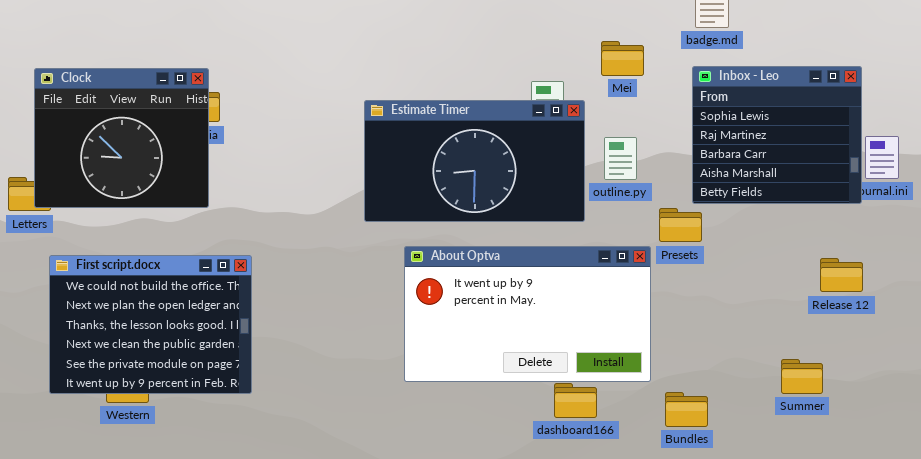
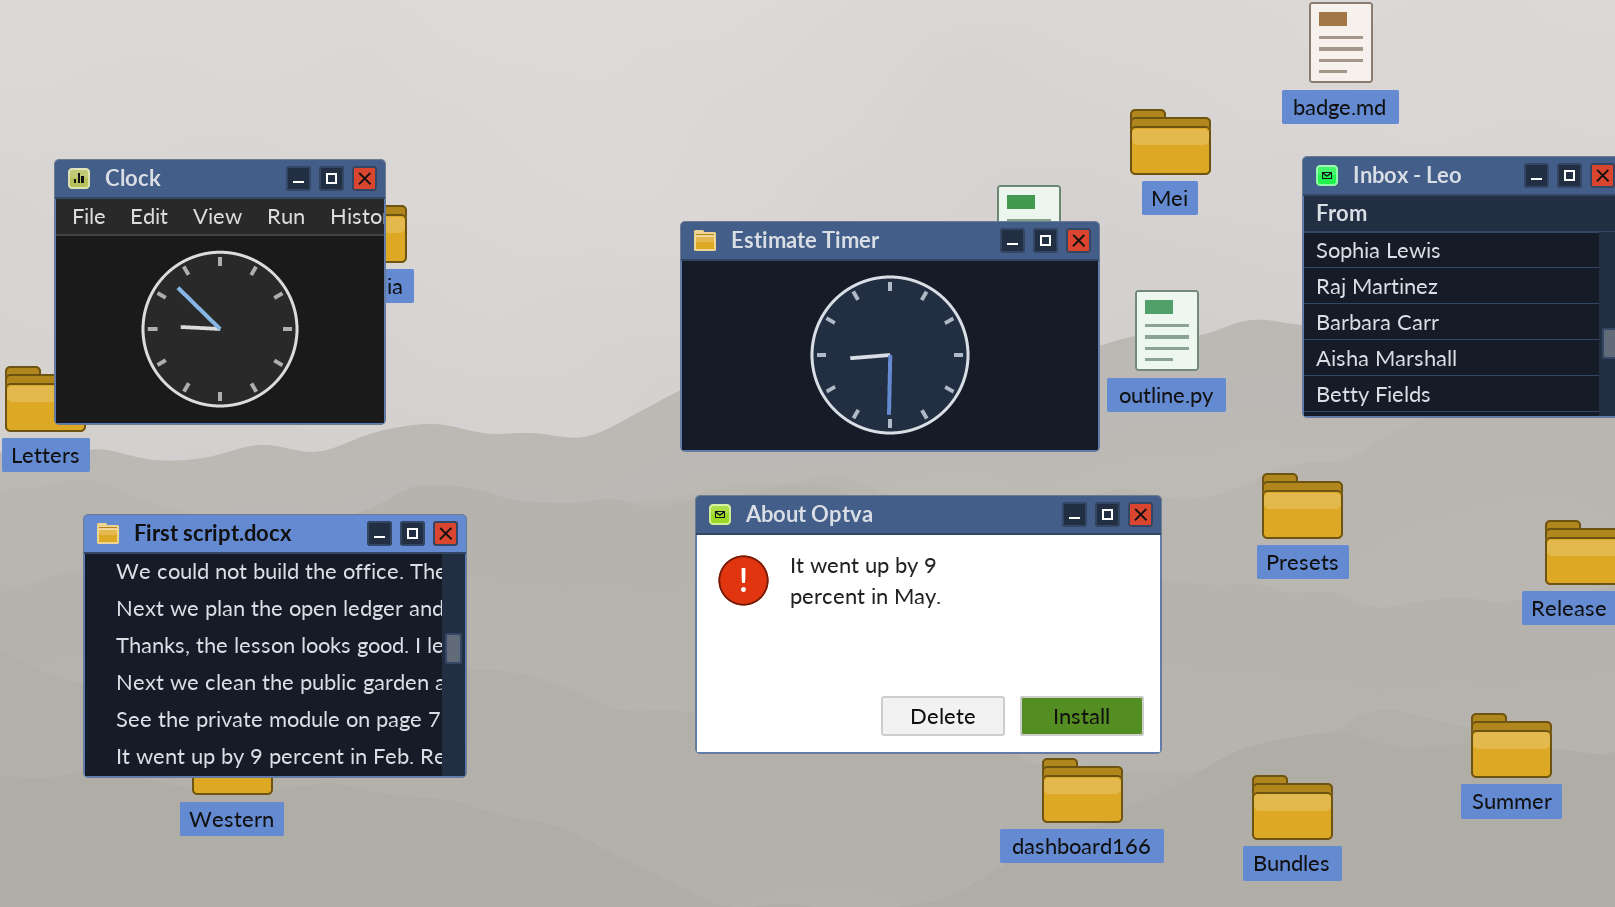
Presets: [659,208,702,242] -> [1262,473,1343,539], moved
About Optva: [404,246,651,382] -> [695,495,1162,754], moved

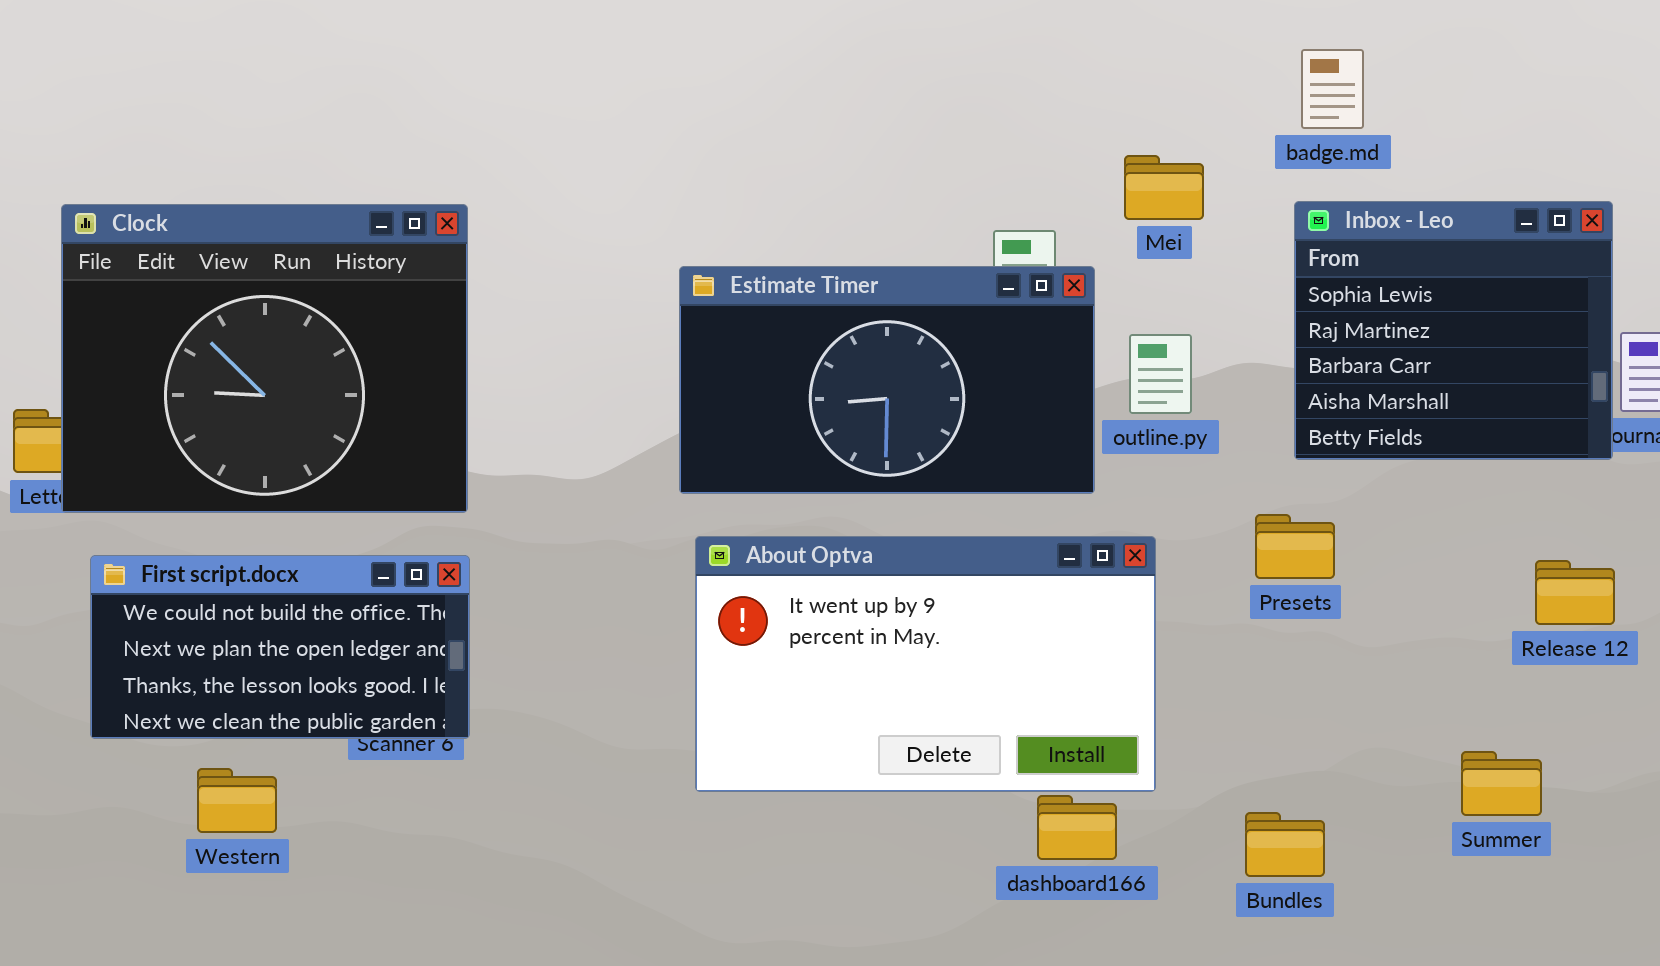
Clock: [54,159,386,425] -> [61,204,468,513], resized
First script.docx: [83,514,467,778] -> [90,555,470,739], resized

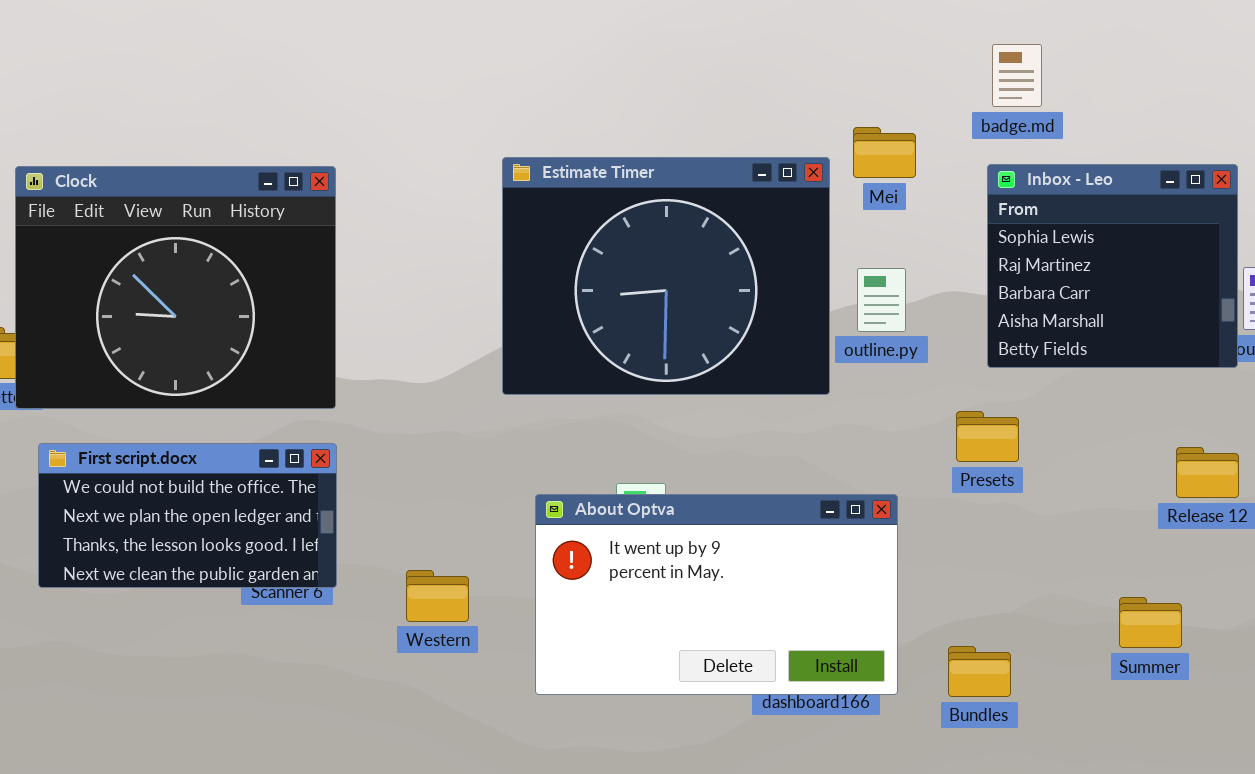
Estimate Timer: [679,266,1095,494] -> [502,157,830,395], resized
About Optva: [695,536,1156,792] -> [535,494,898,695], moved
Western: [197,768,277,833] -> [406,570,469,622], moved

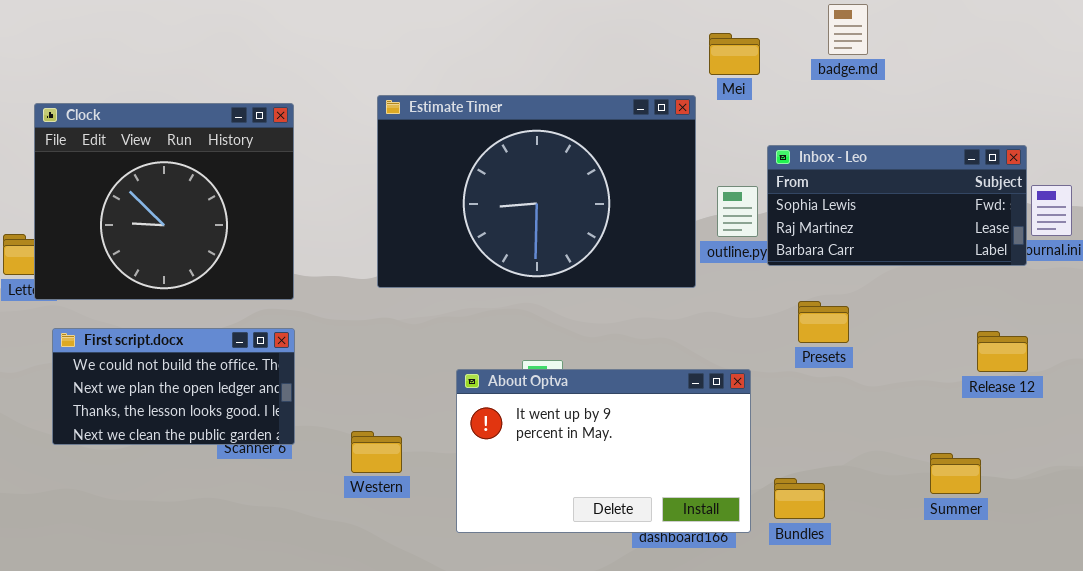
Mei: [853,127,916,178] -> [709,33,760,75], moved
Estimate Timer: [502,157,830,395] -> [377,95,696,288], resized
Inbox - Leo: [987,164,1238,368] -> [767,145,1027,266], resized
Bundles: [948,646,1011,697] -> [774,478,825,519], moved

